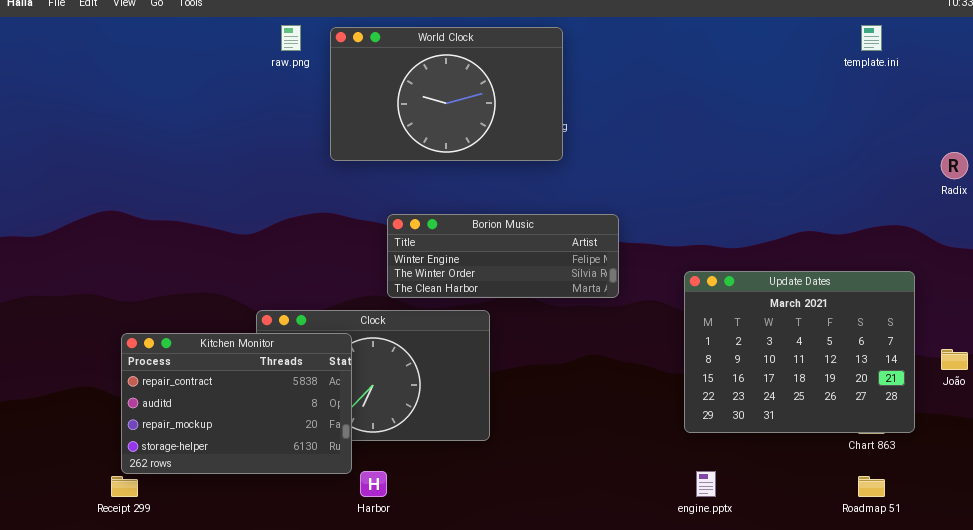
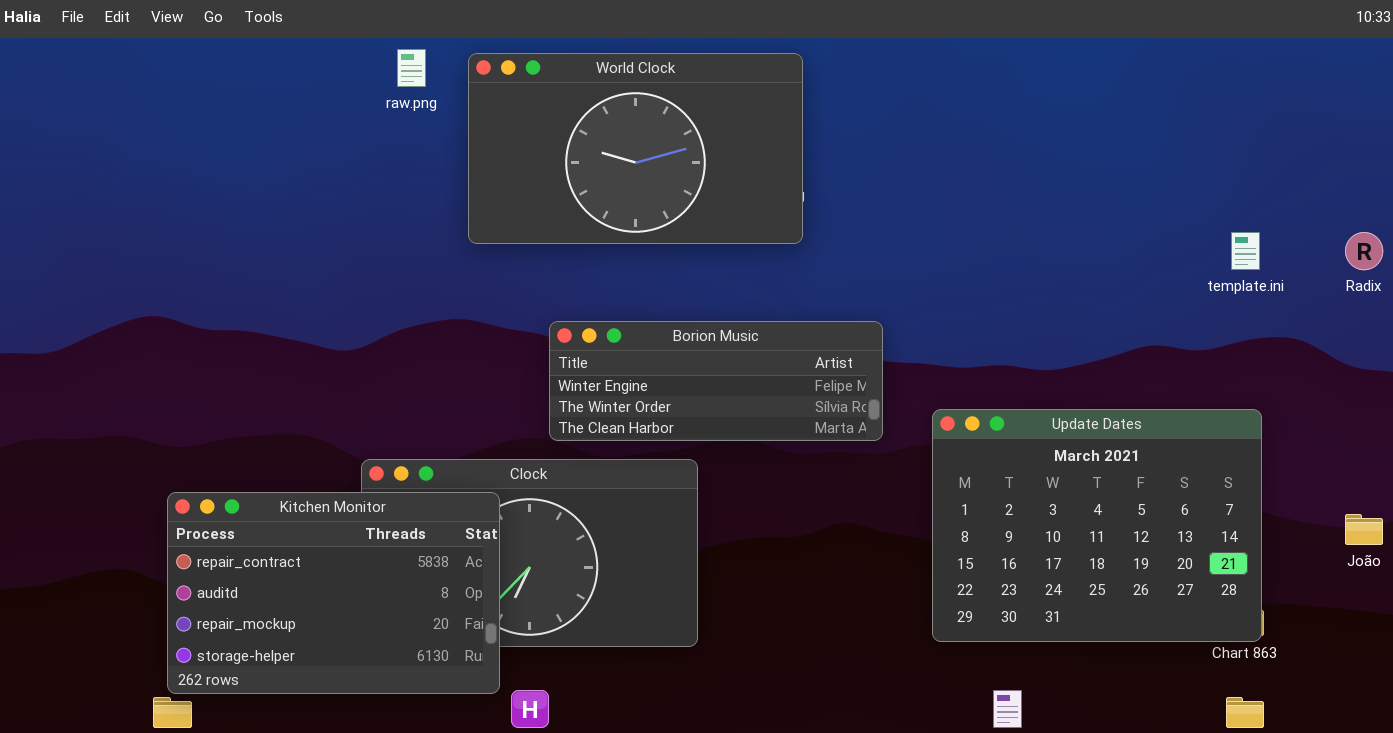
template.ini: [861,25,882,51] -> [1231,232,1260,270], moved
Update Dates: [684,271,915,433] -> [932,409,1262,642], moved

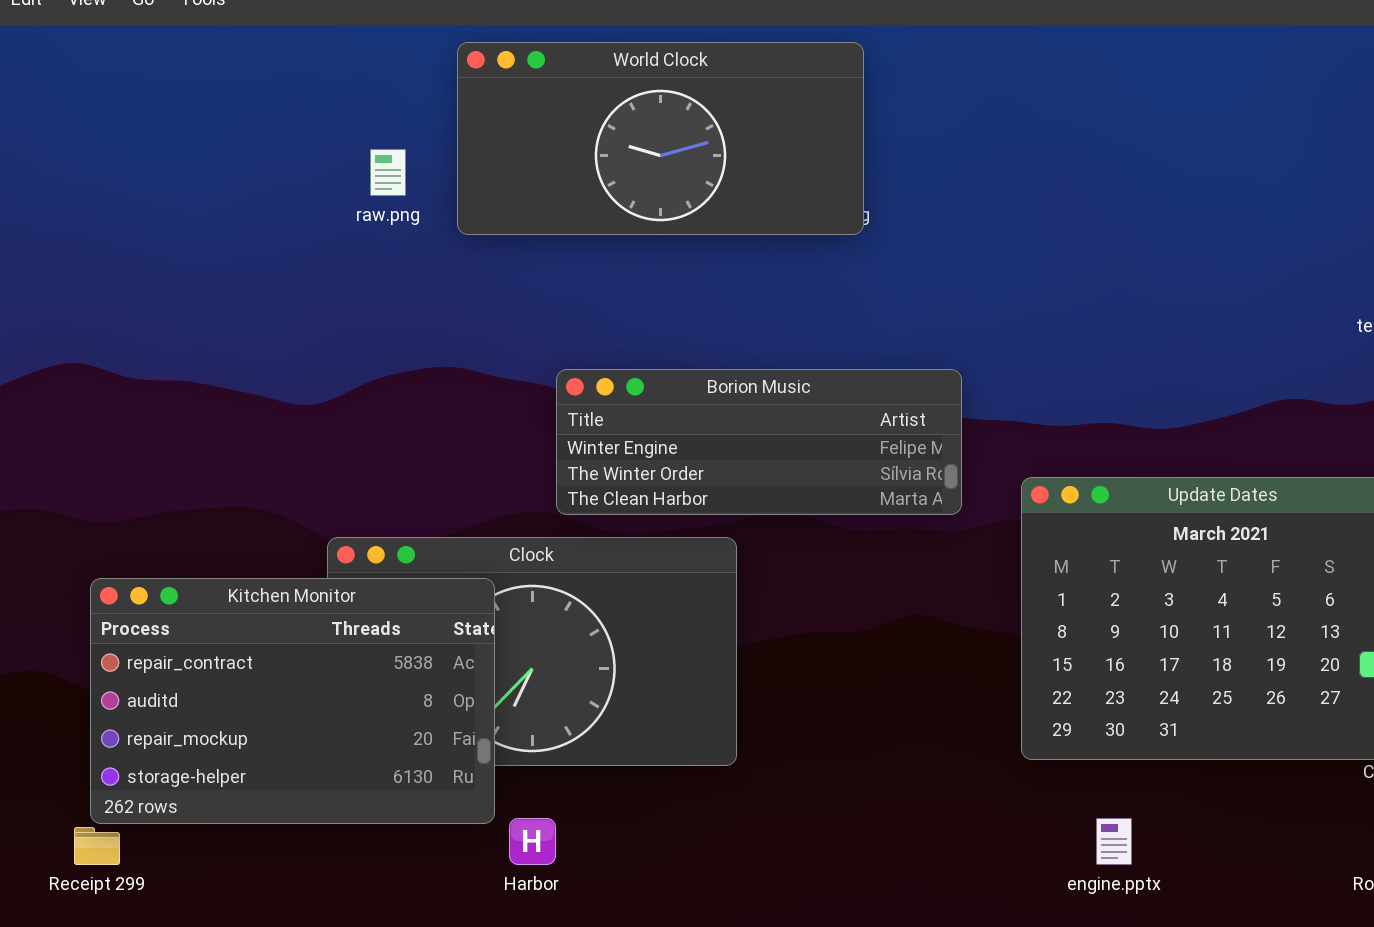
raw.png: [397,49,426,87] -> [370,149,406,196], moved
World Clock: [468,53,803,244] -> [457,42,864,235], resized

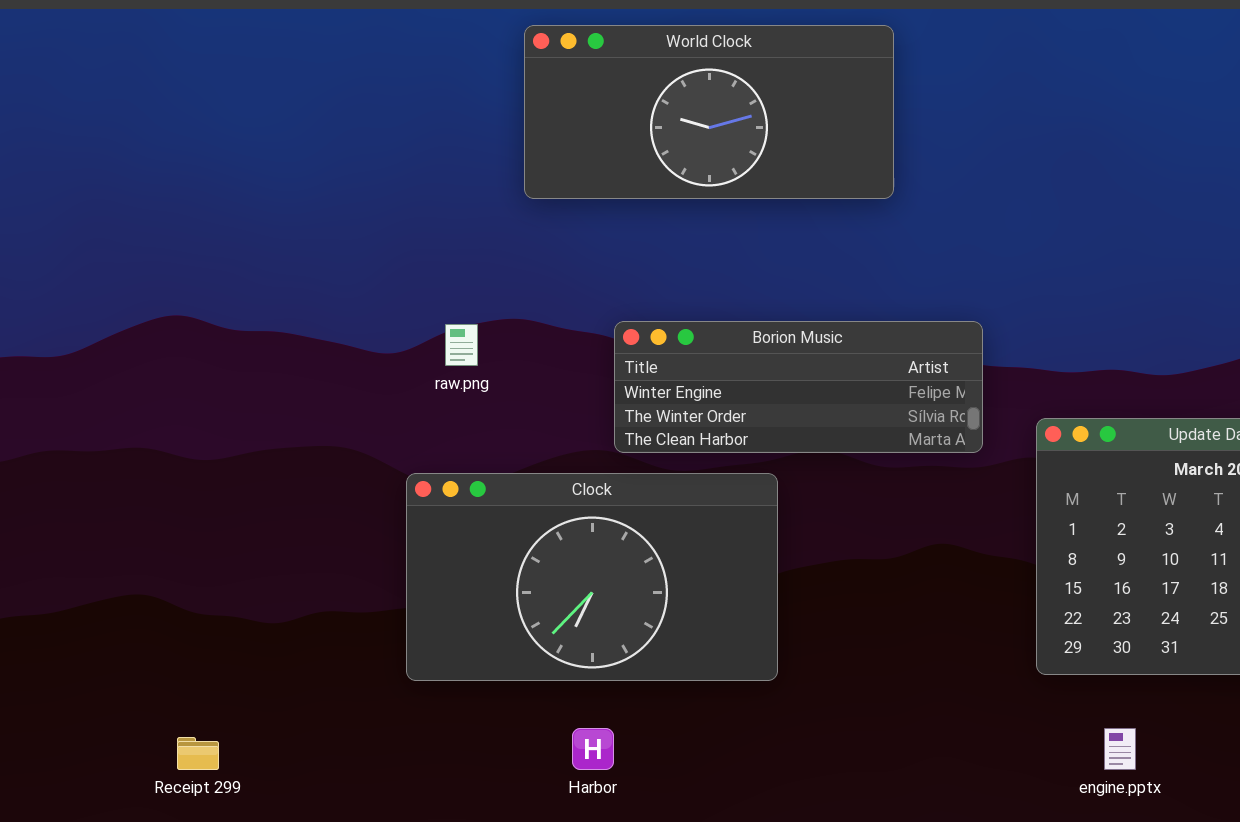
raw.png: [370,149,406,196] -> [445,324,478,366], moved
Kitchen Monitor: [90,578,495,824] -> none, closed

